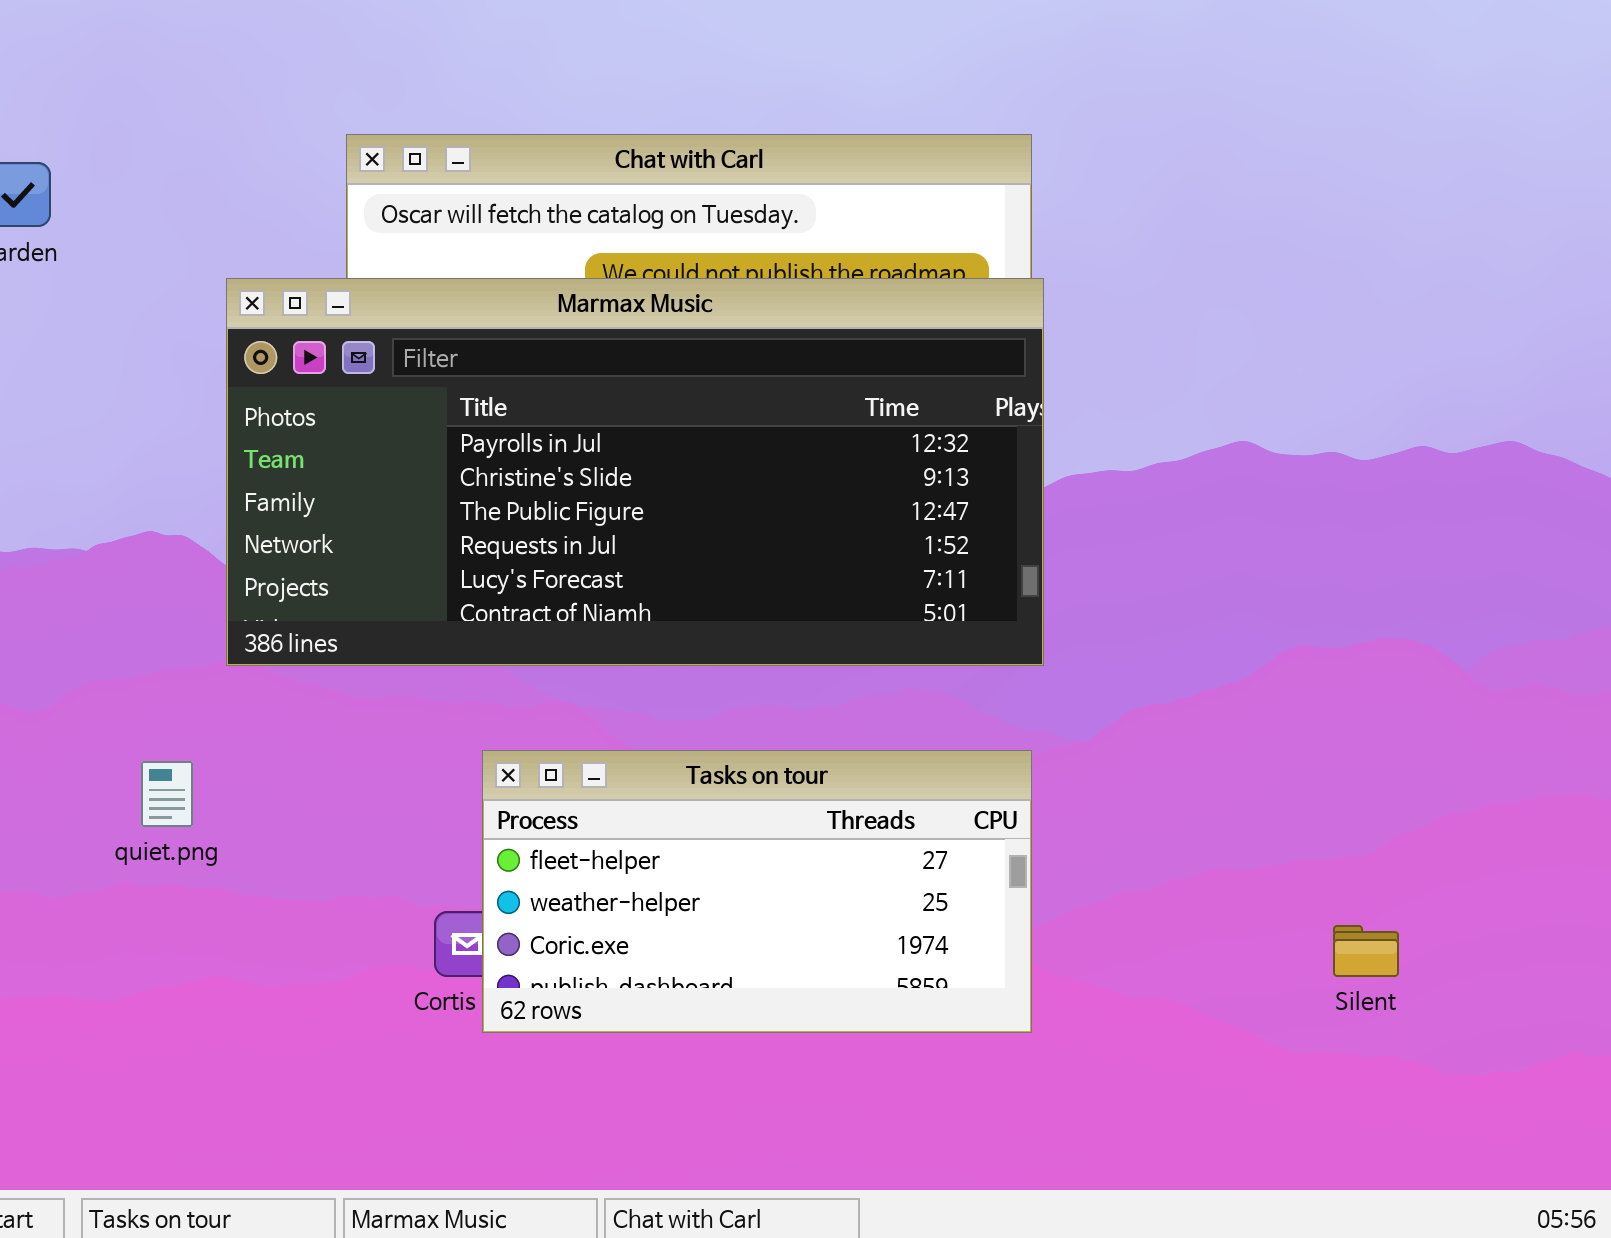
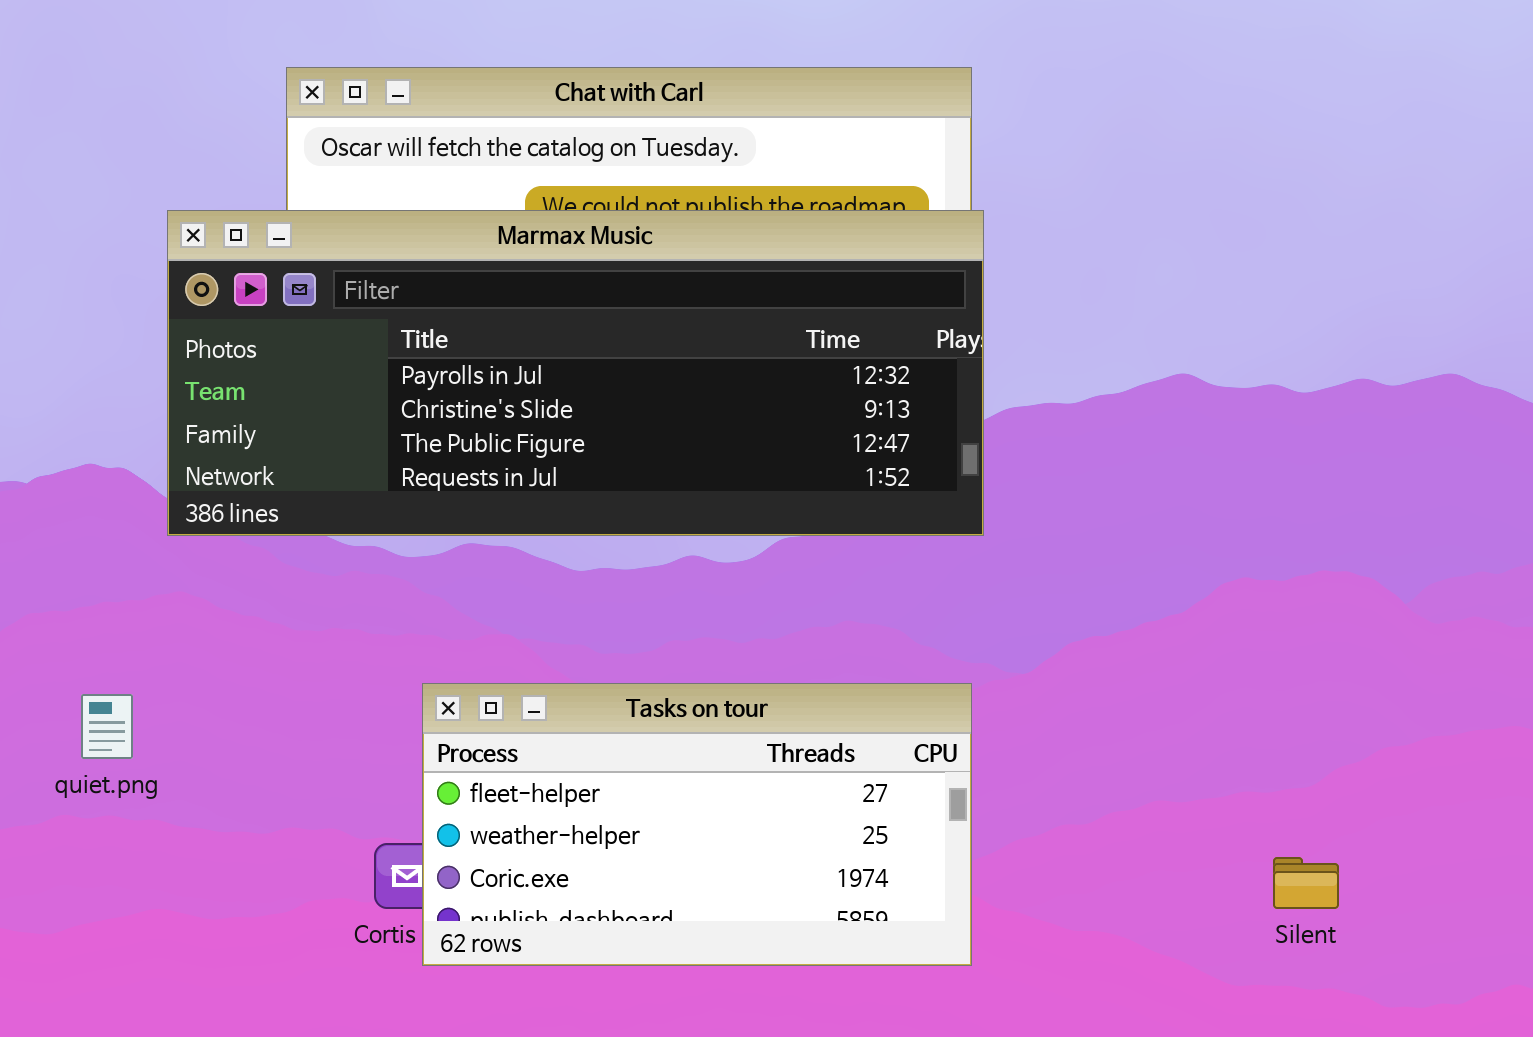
Marmax Music: [226,278,1044,666] -> [167,210,984,536], resized

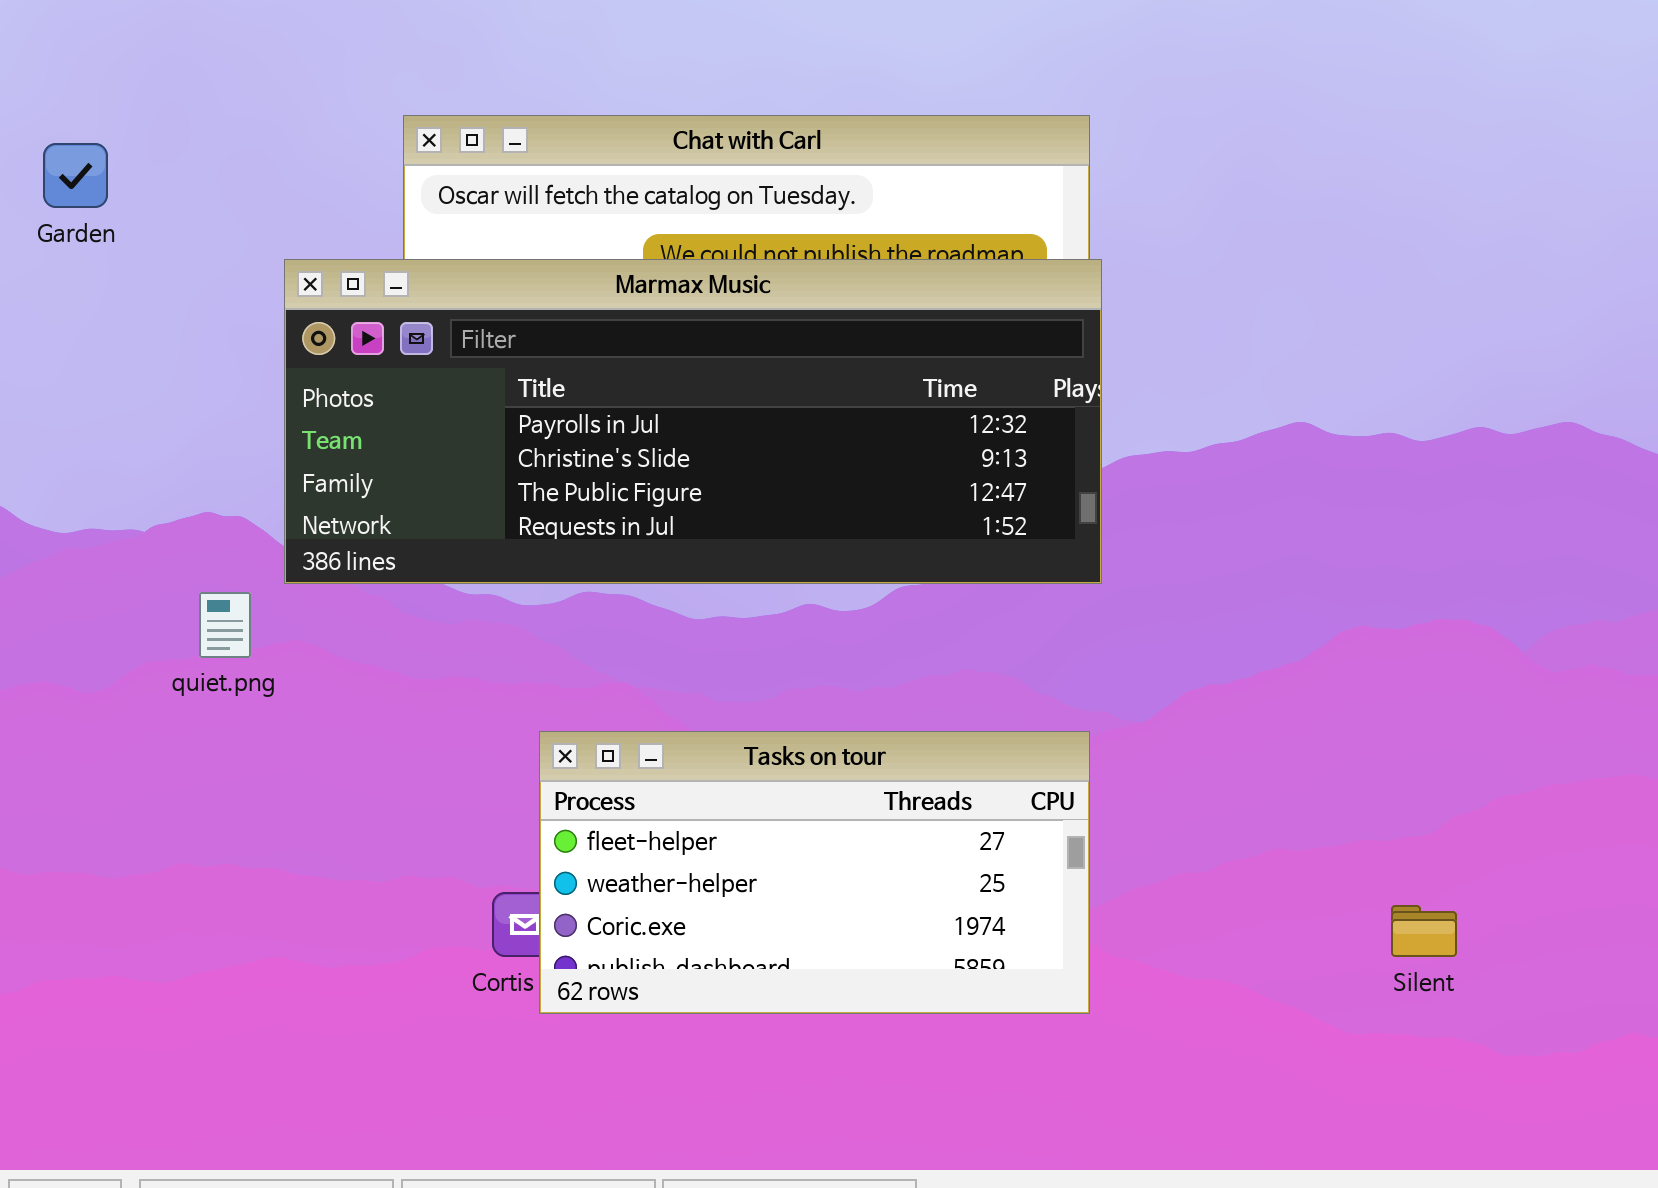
quiet.png: [81,694,133,759] -> [199,592,251,658], moved

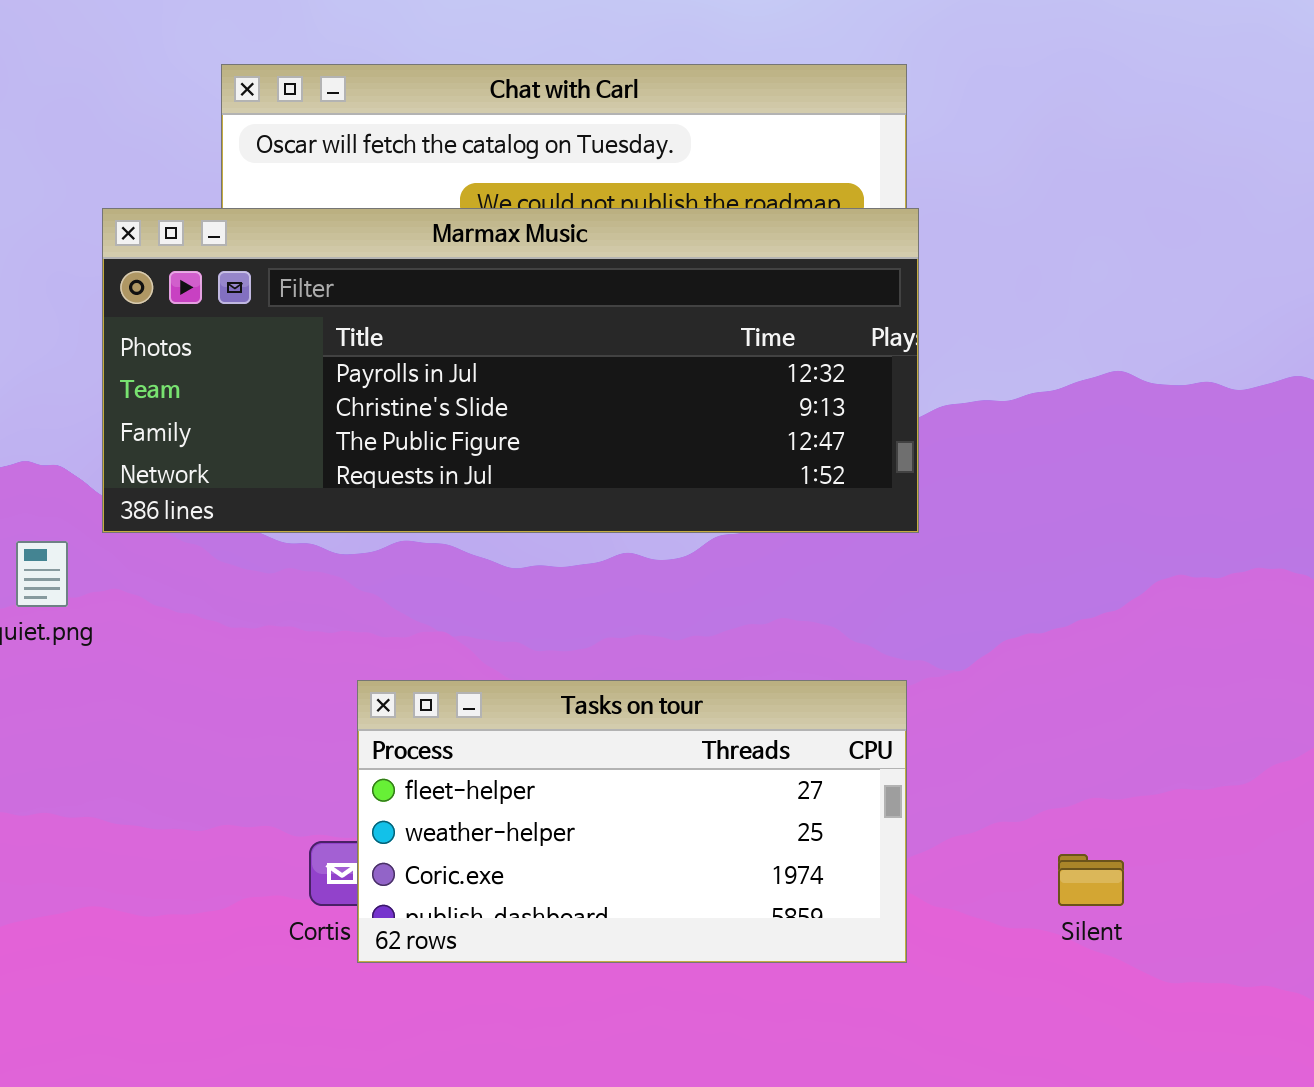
Silent: [1391,905,1457,957] -> [1058,854,1124,906], moved

